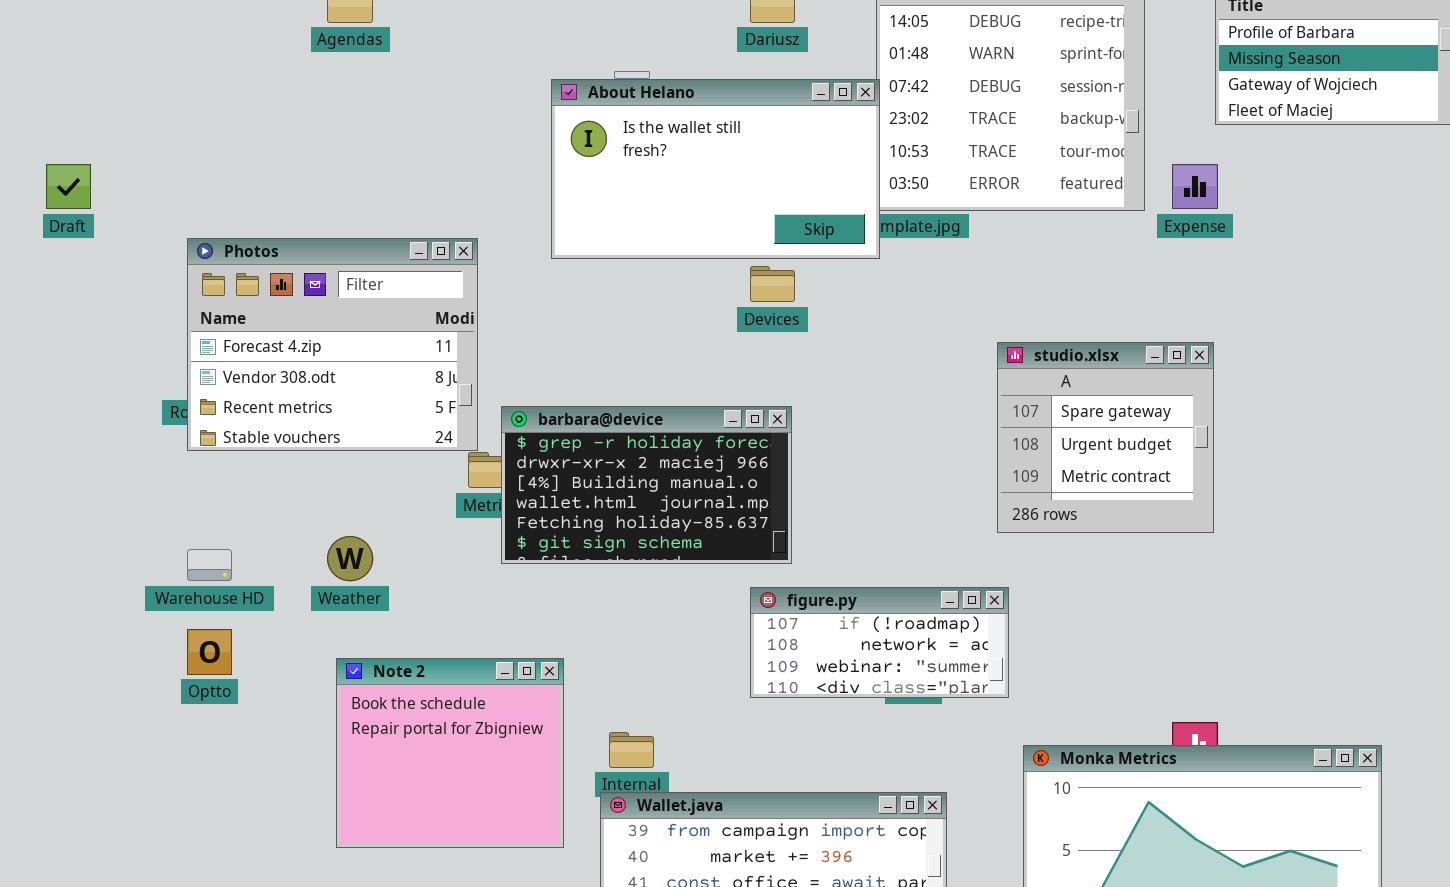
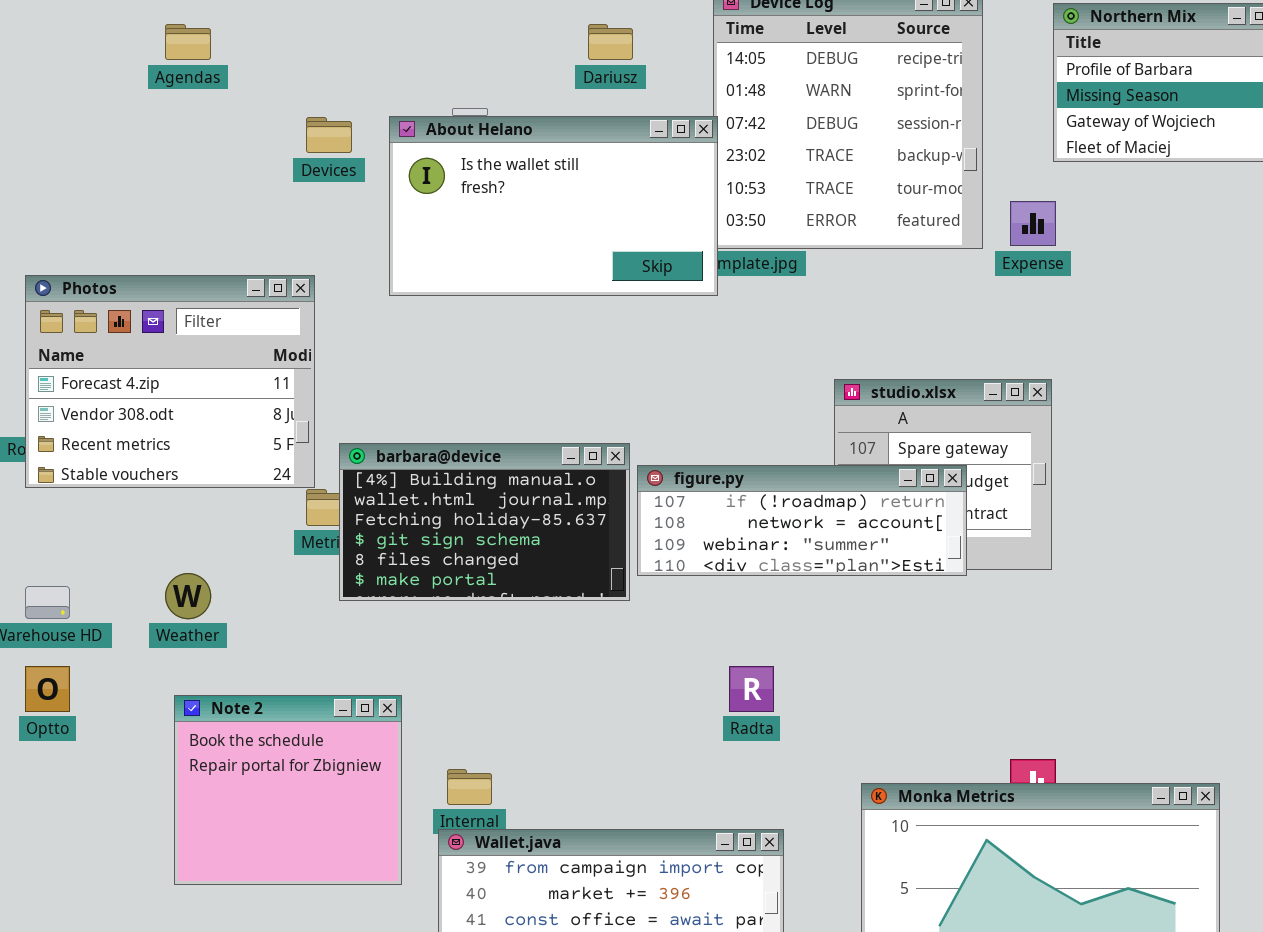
Devices: [750,266,795,302] -> [306,117,352,153], moved
barbara@device: [501,406,792,564] -> [339,443,630,601], scrolled down 2 rows
figure.py: [750,587,1009,698] -> [637,465,967,576], moved, resized

